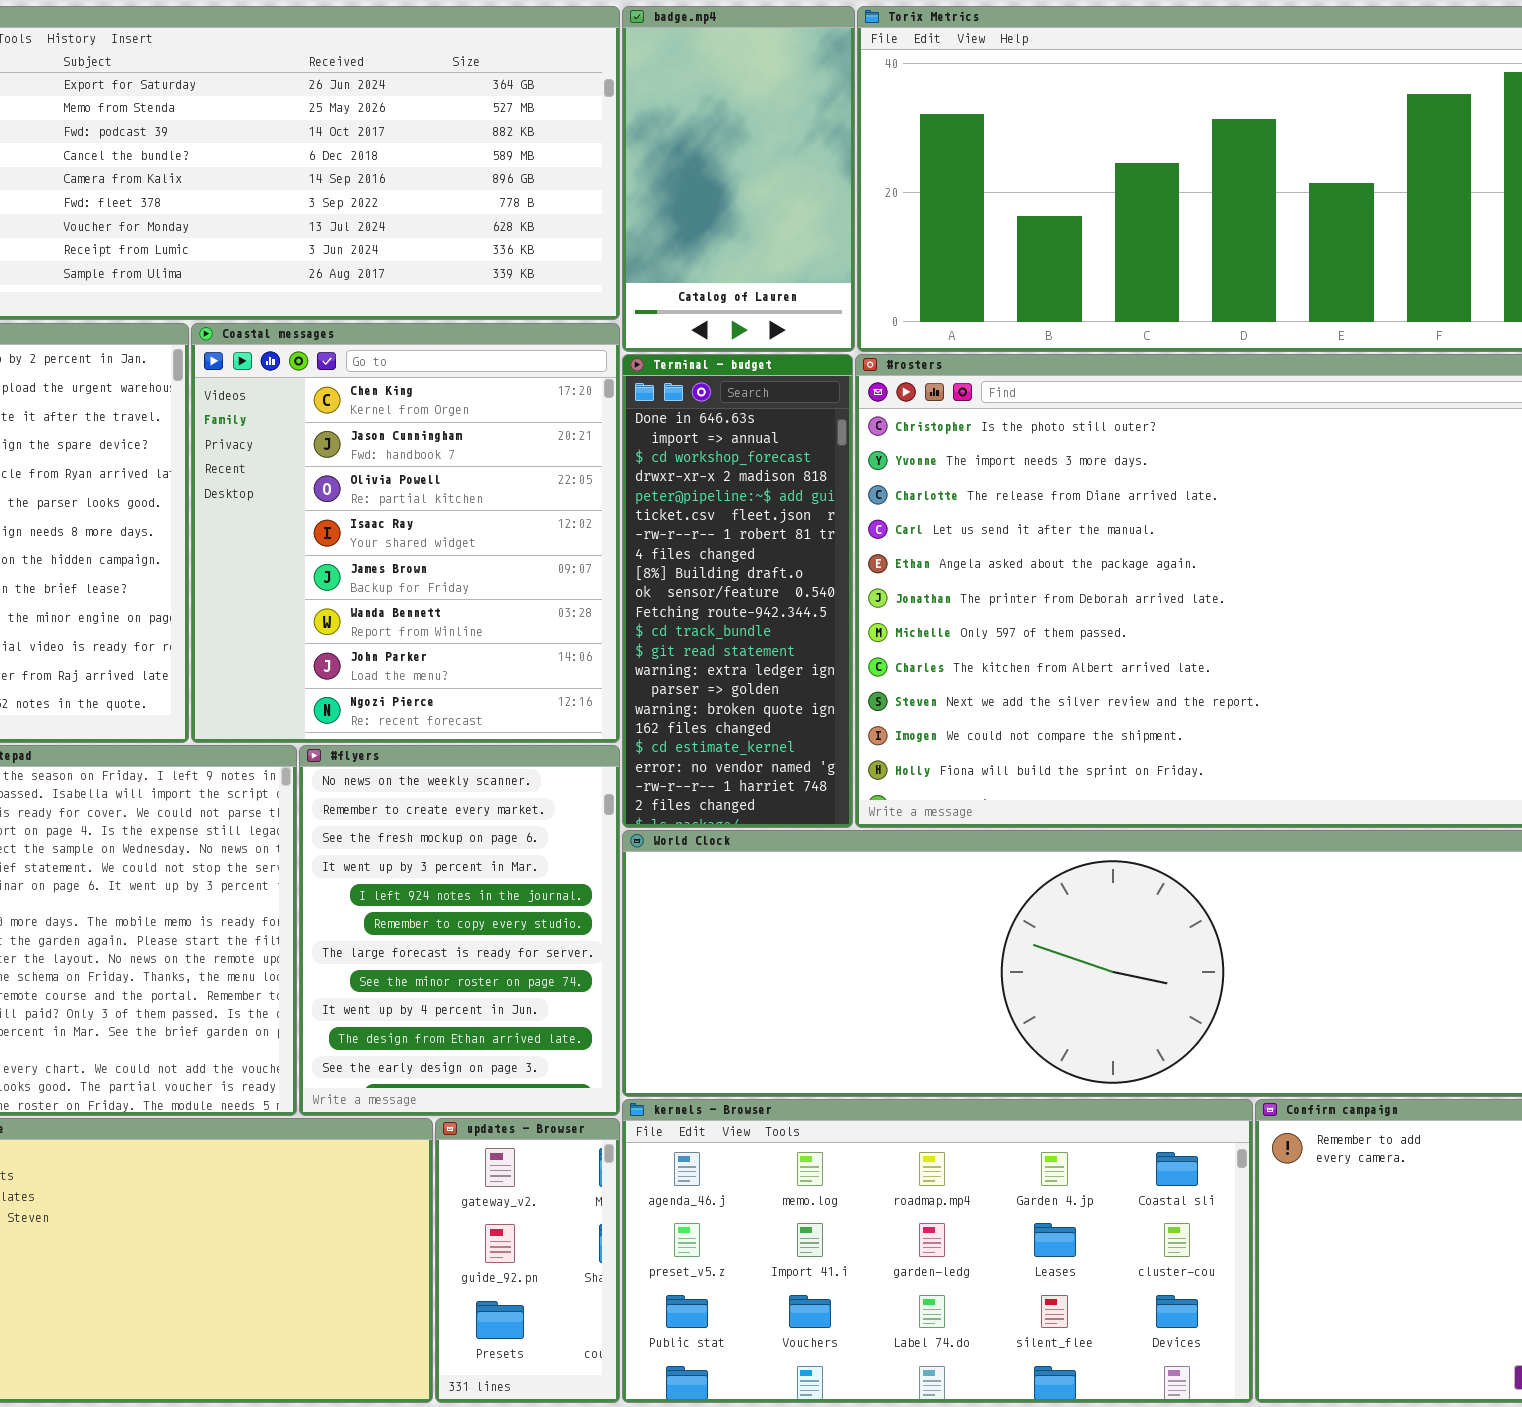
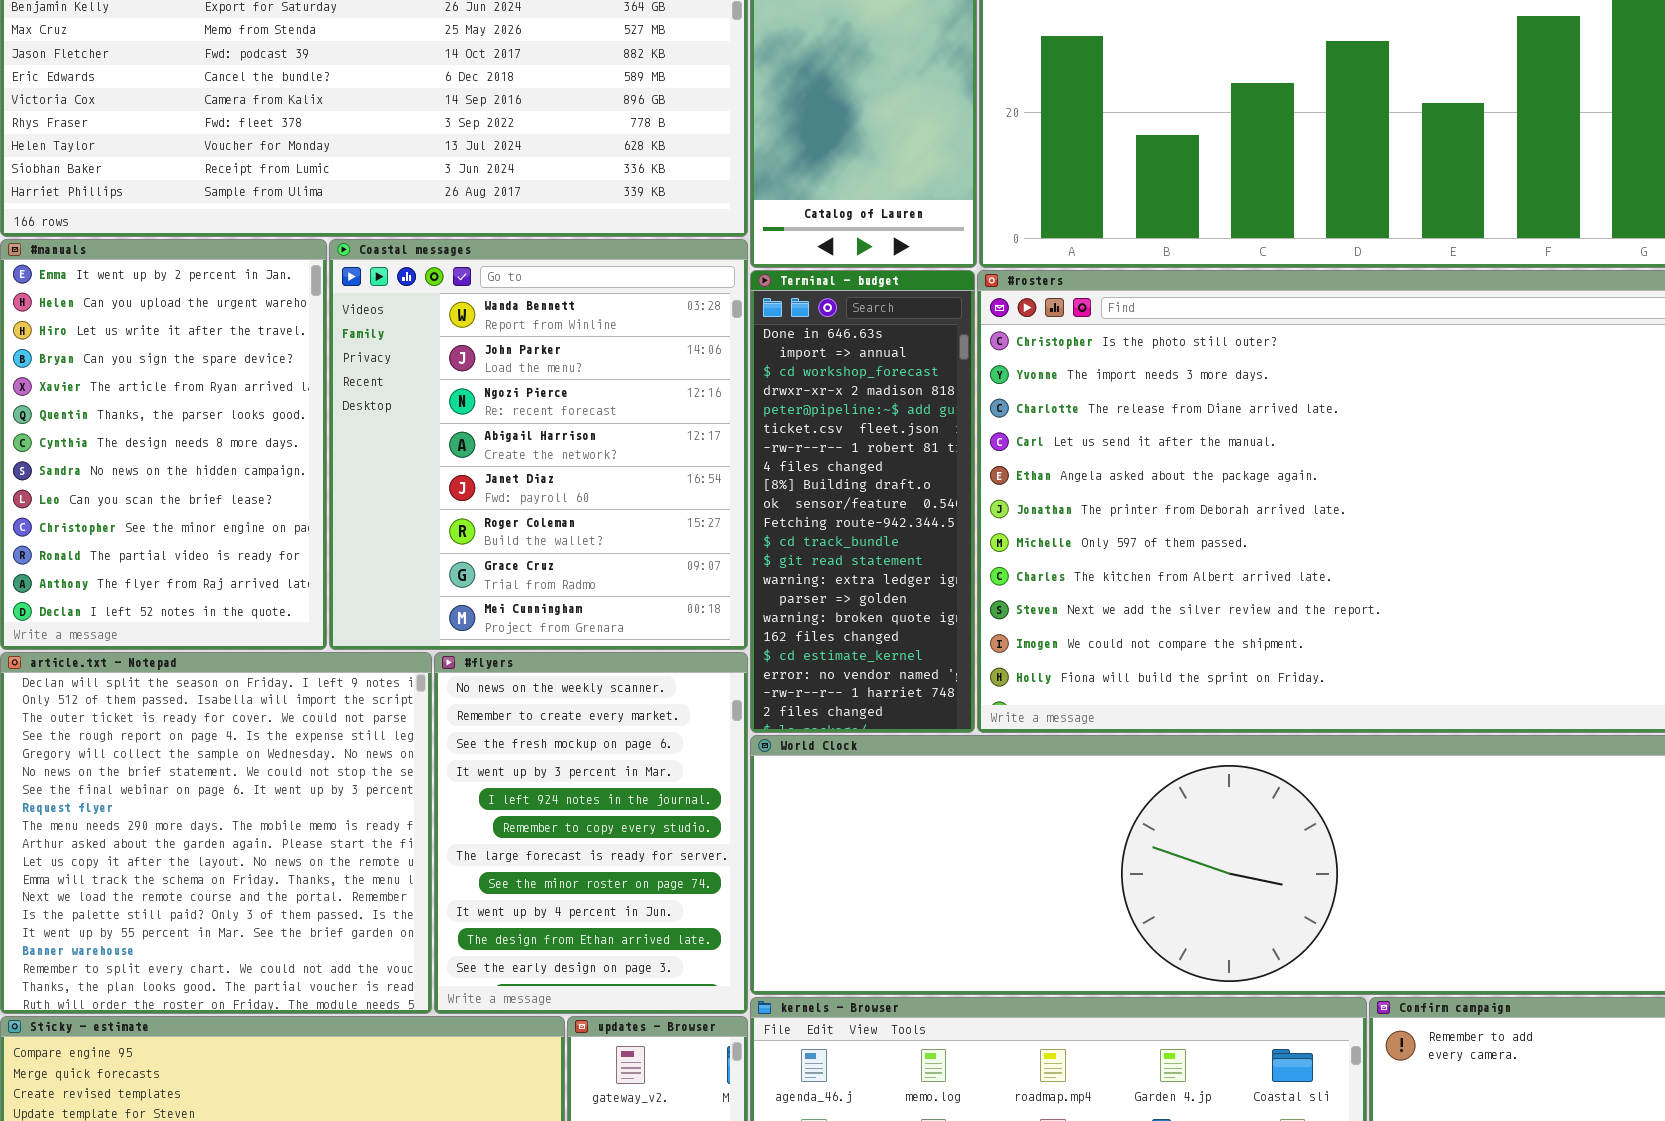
Coastal messages: [191,323,620,743] -> [329,239,748,650], scrolled down 5 rows

